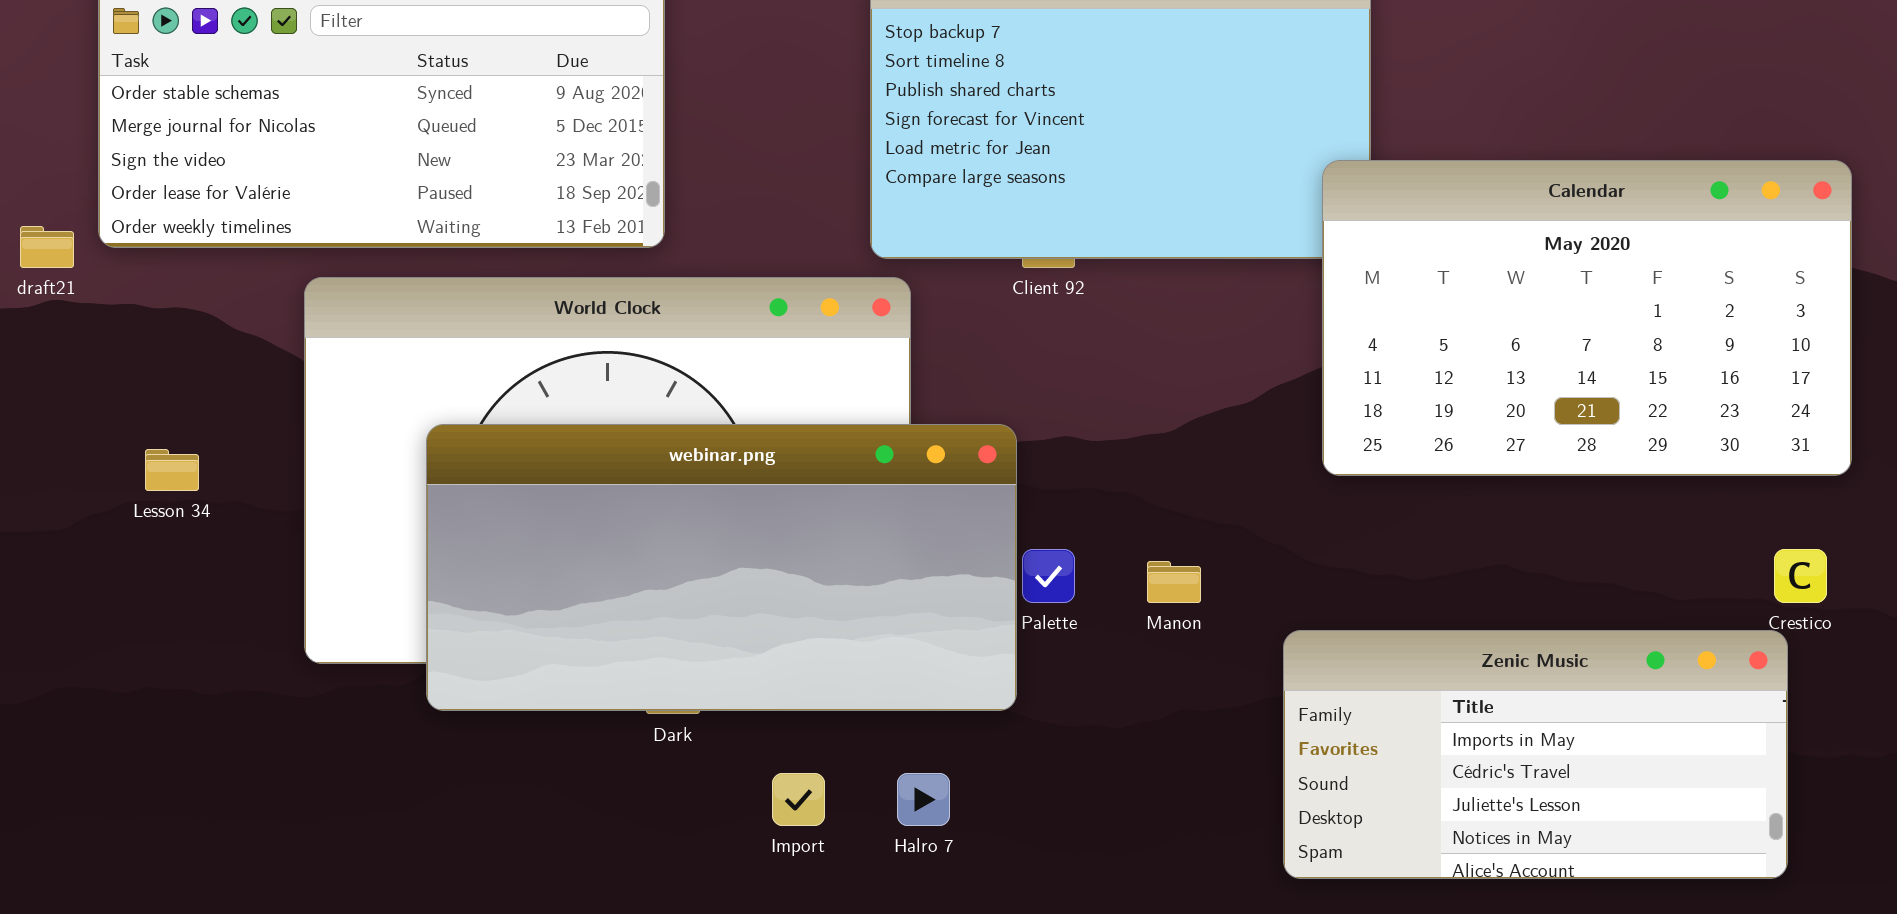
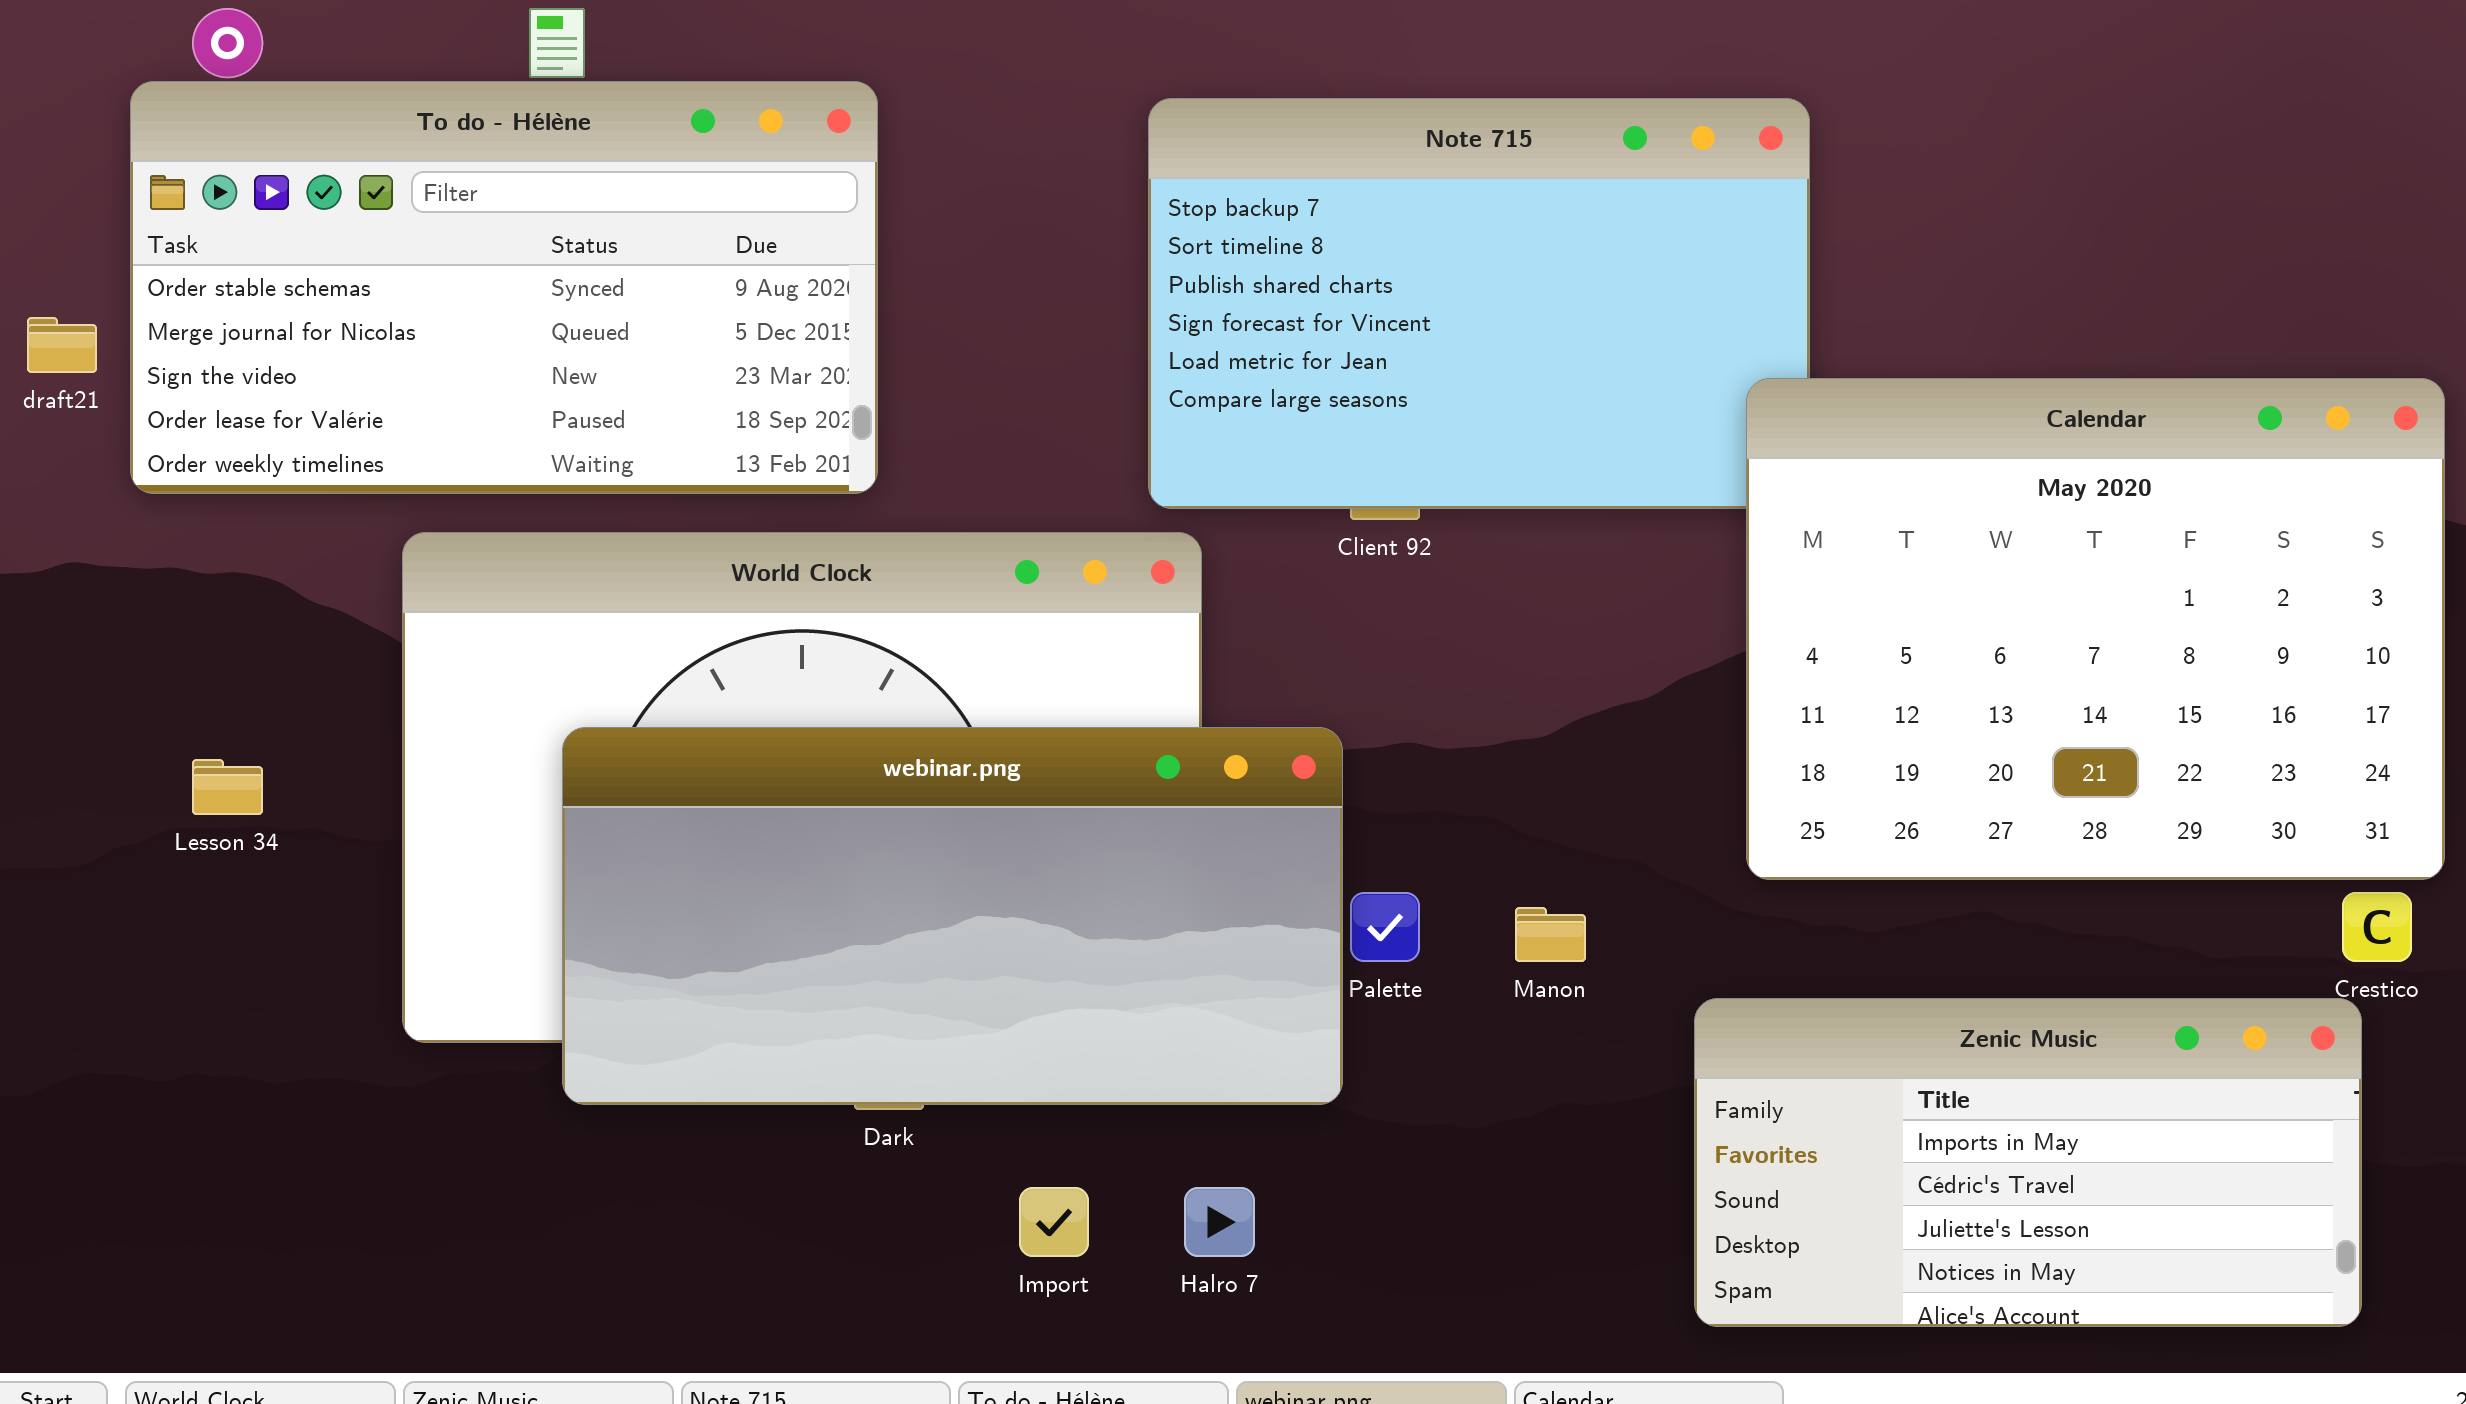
Calendar: [1322,160,1852,476] -> [1746,378,2445,880], resized
draft21: [20,226,74,268] -> [27,317,97,373], moved

